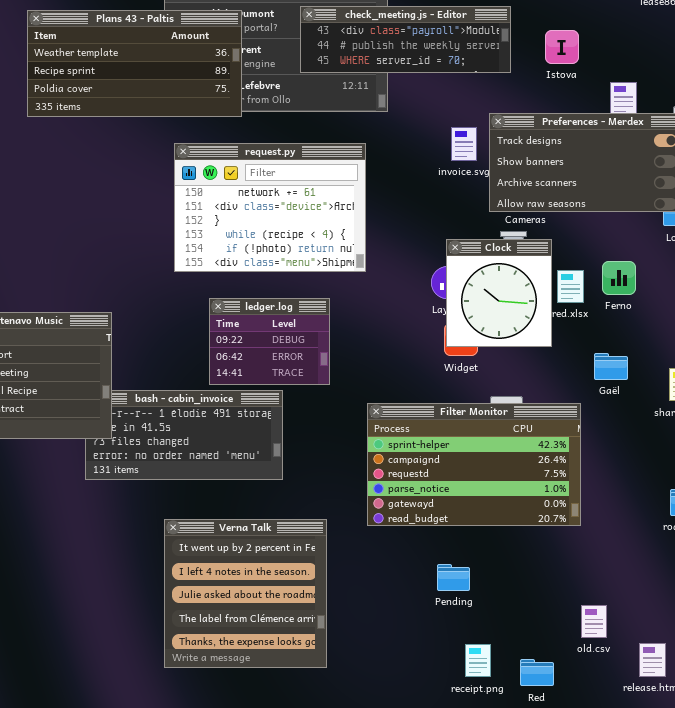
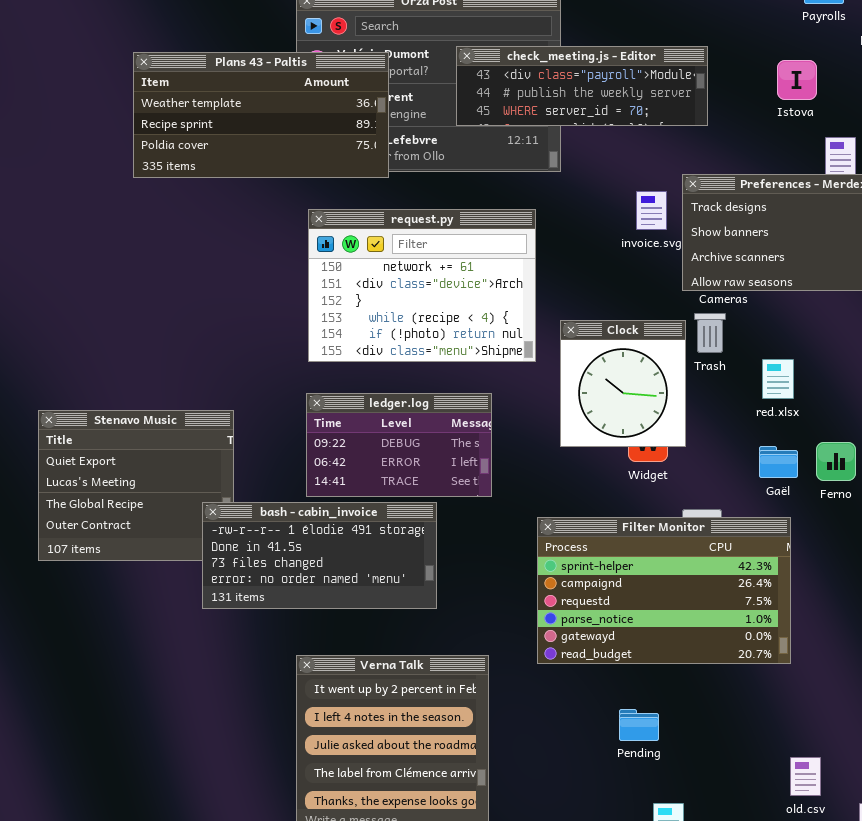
Istova: [545,30,579,64] -> [777,60,817,100], moved
Clock: [446,239,552,347] -> [560,320,686,447], moved
Ferno: [602,261,636,295] -> [816,442,856,481], moved
ledger.log: [209,298,330,385] -> [306,393,492,497], resized
Gaël: [594,353,628,380] -> [759,446,798,478], moved
bash - cabin_invoice: [85,390,283,480] -> [202,502,437,609], raised

